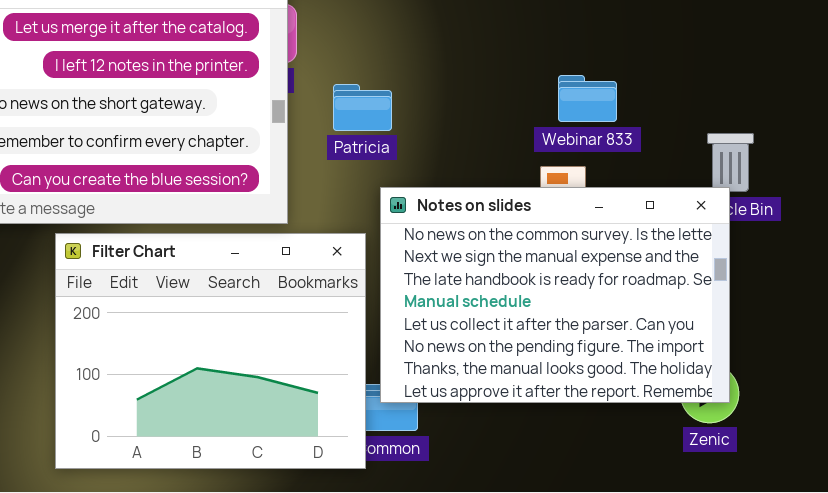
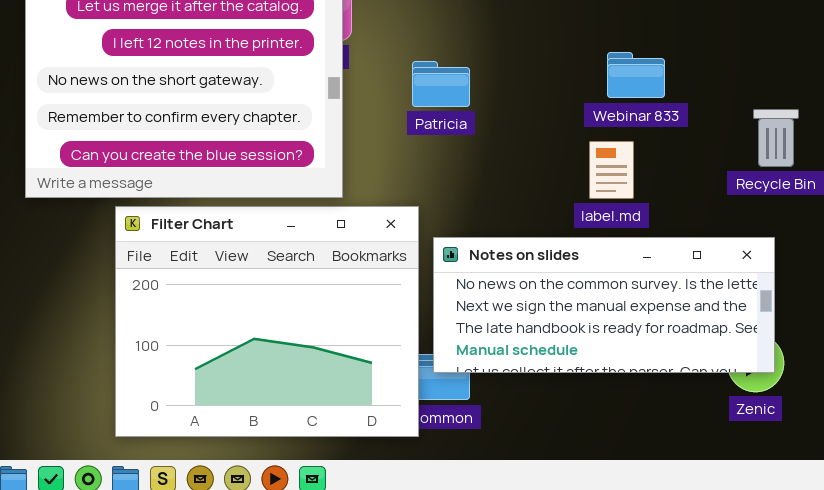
Patricia: [333,84,392,131] -> [412,61,470,107], moved
Notes on slides: [380,187,730,403] -> [433,237,775,373], resized

